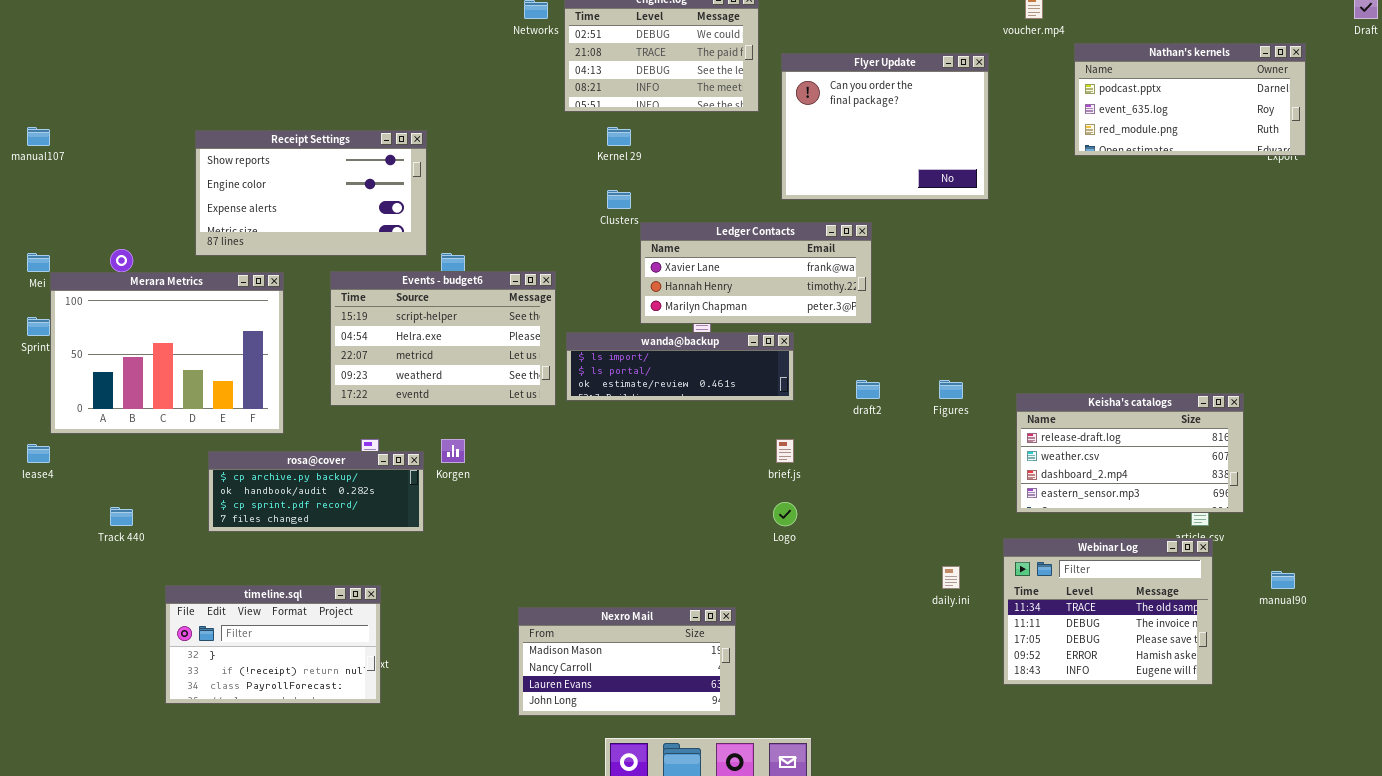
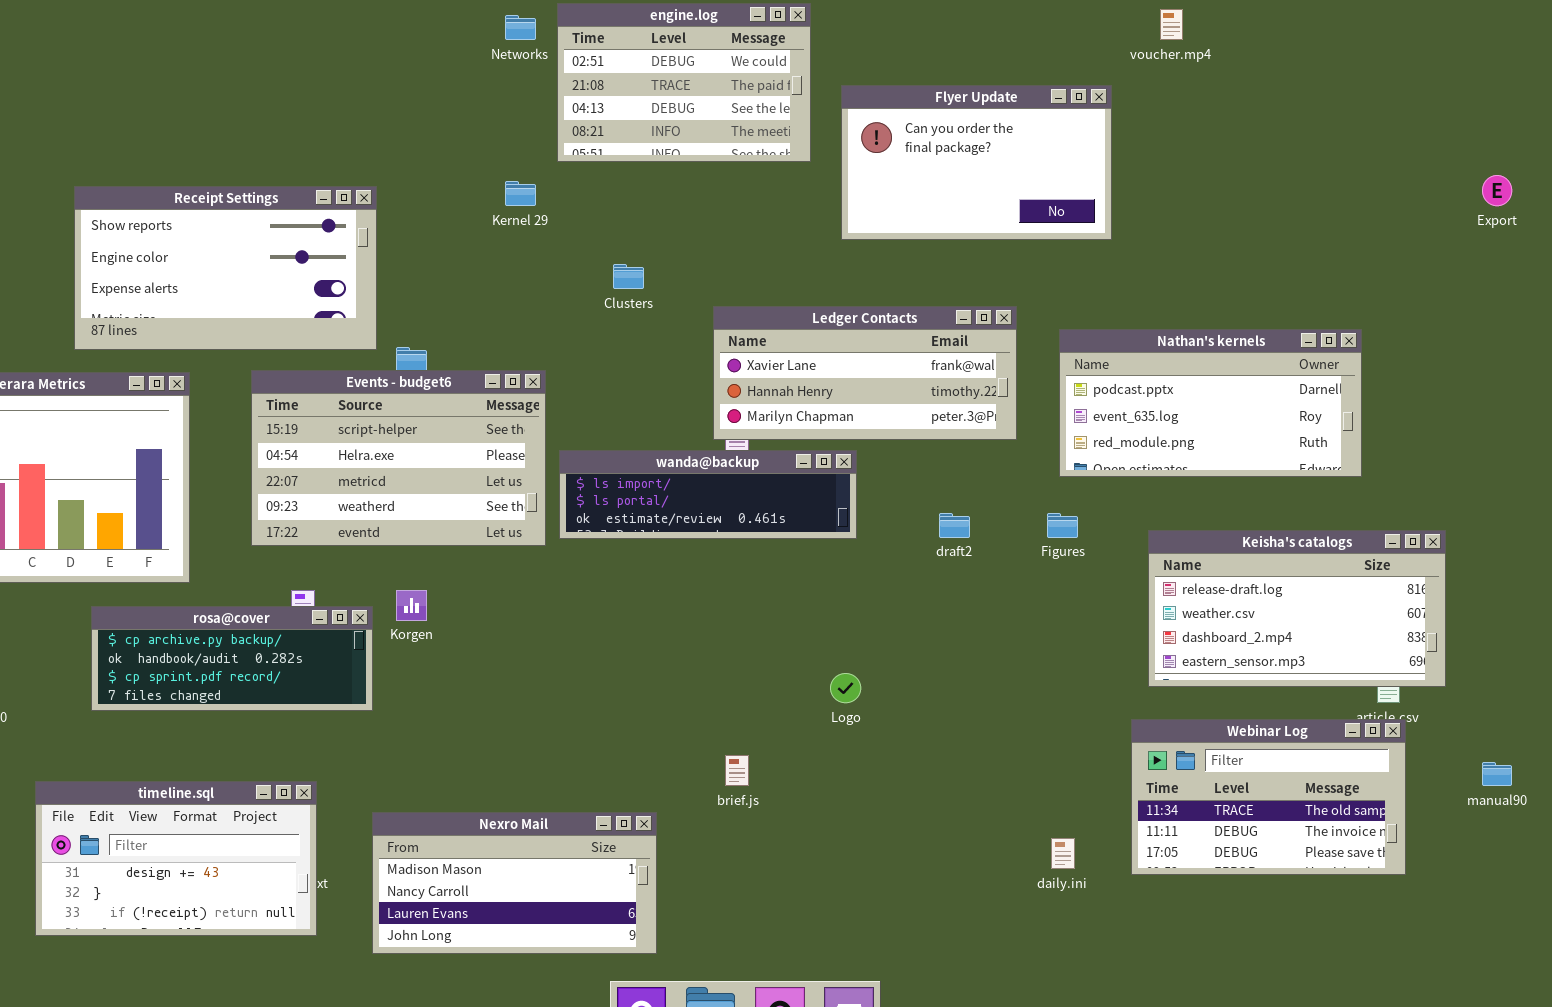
Nathan's kernels: [1074,43,1306,156] -> [1059,329,1362,477], moved
Flyer Update: [781,53,989,200] -> [841,85,1112,240], resized
Kernel 29: [607,127,631,146] -> [505,181,536,206], moved
Ledger Contacts: [640,222,872,324] -> [713,306,1017,440], moved
brief.js: [776,439,794,463] -> [725,755,749,786], moved
Webinar Log: [1003,538,1213,685] -> [1131,719,1406,875], resized
daily.ini: [942,566,960,589] -> [1051,838,1075,869], moved
timeline.sql: [165,585,381,704] -> [35,781,317,936], scrolled up 1 row
Nexro Mail: [518,607,736,716] -> [372,812,657,954], moved

